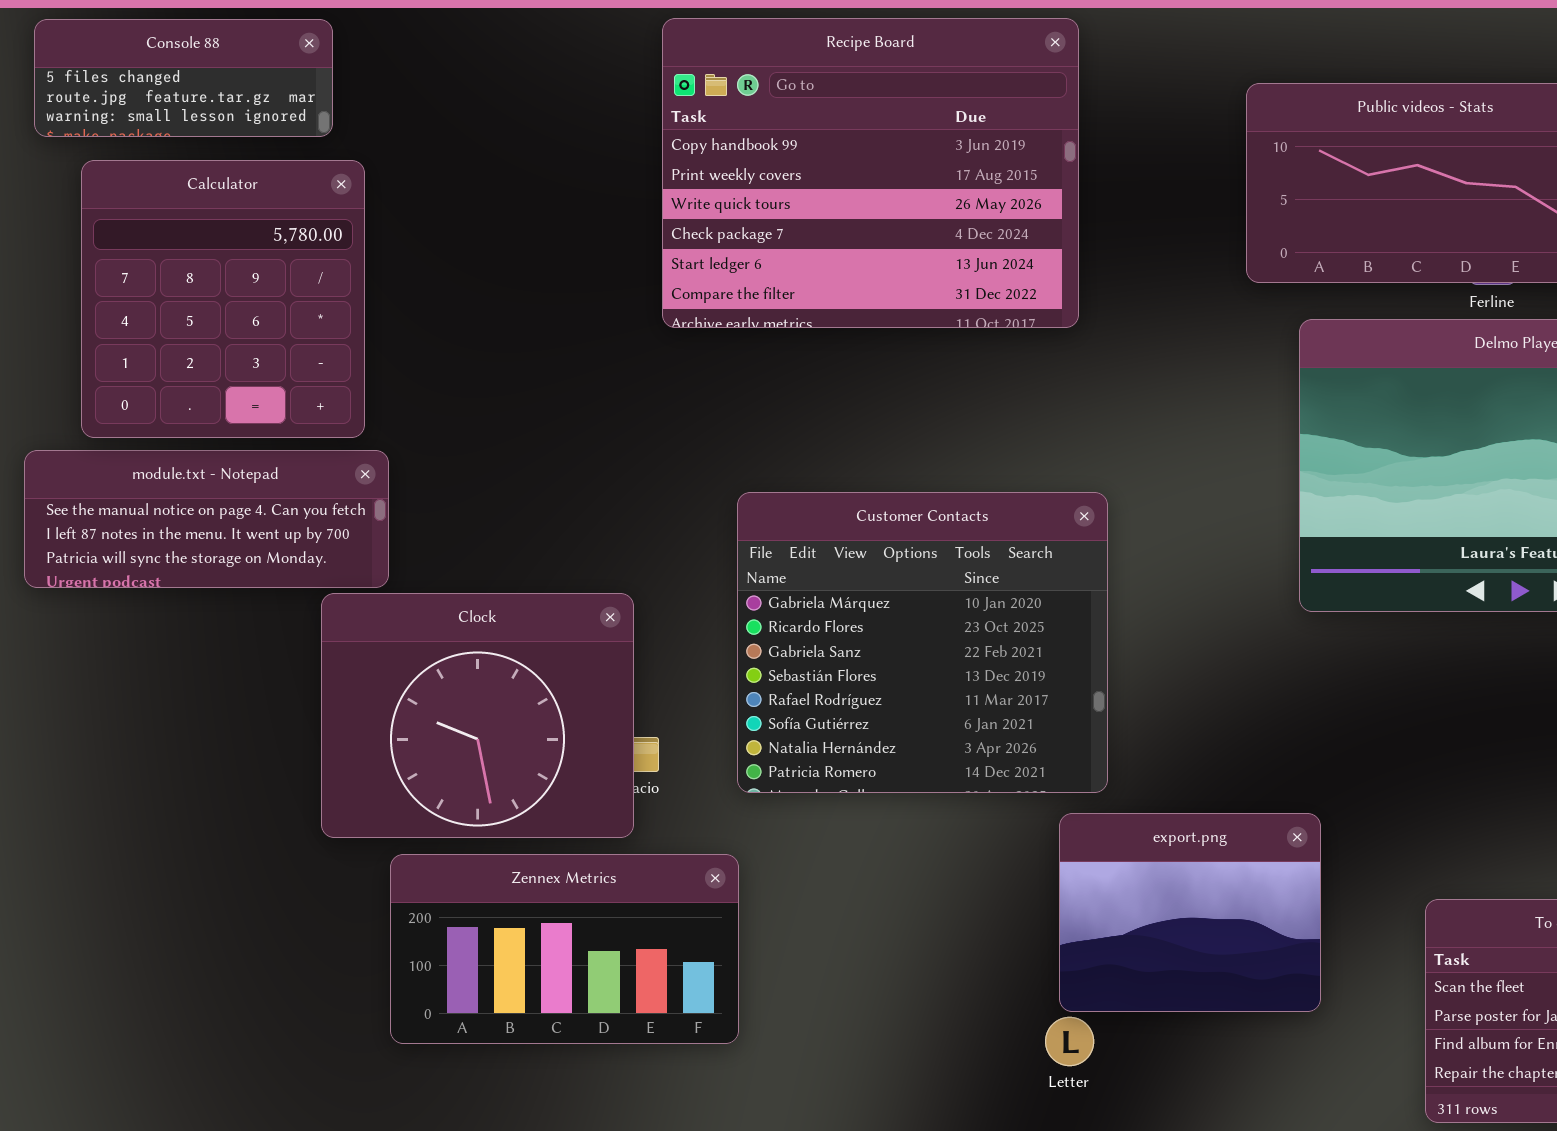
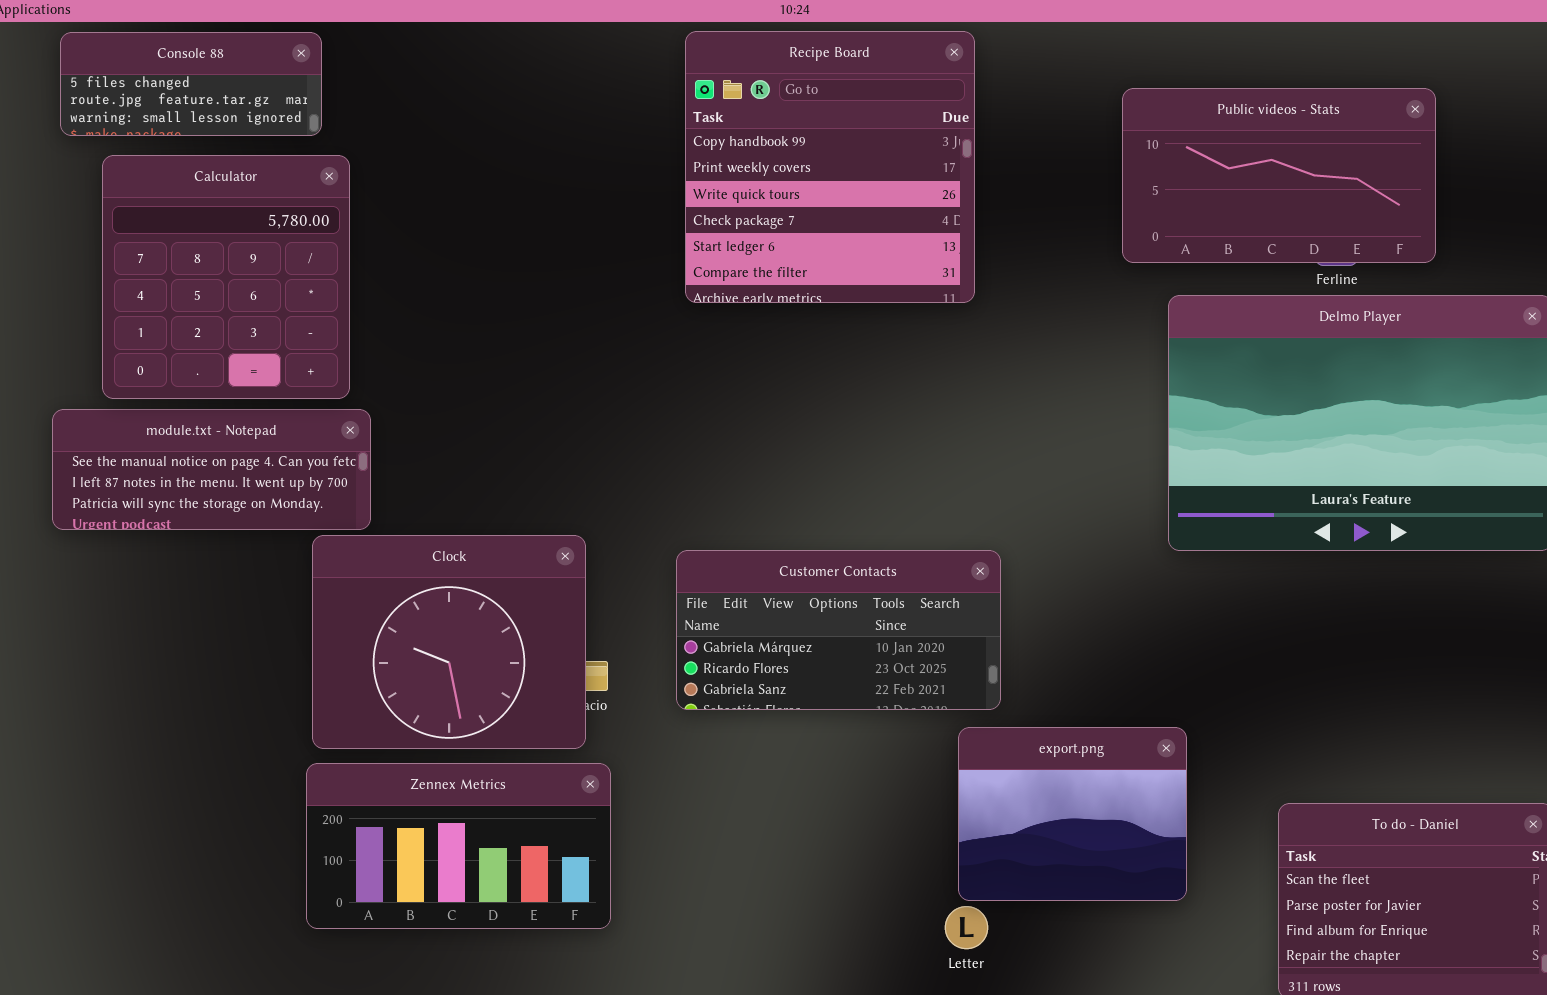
Recipe Board: [662,18,1079,328] -> [685,31,975,303], resized
Customer Contacts: [737,492,1108,793] -> [676,550,1001,710], resized
Zennex Metrics: [390,854,739,1044] -> [306,763,611,929], moved

